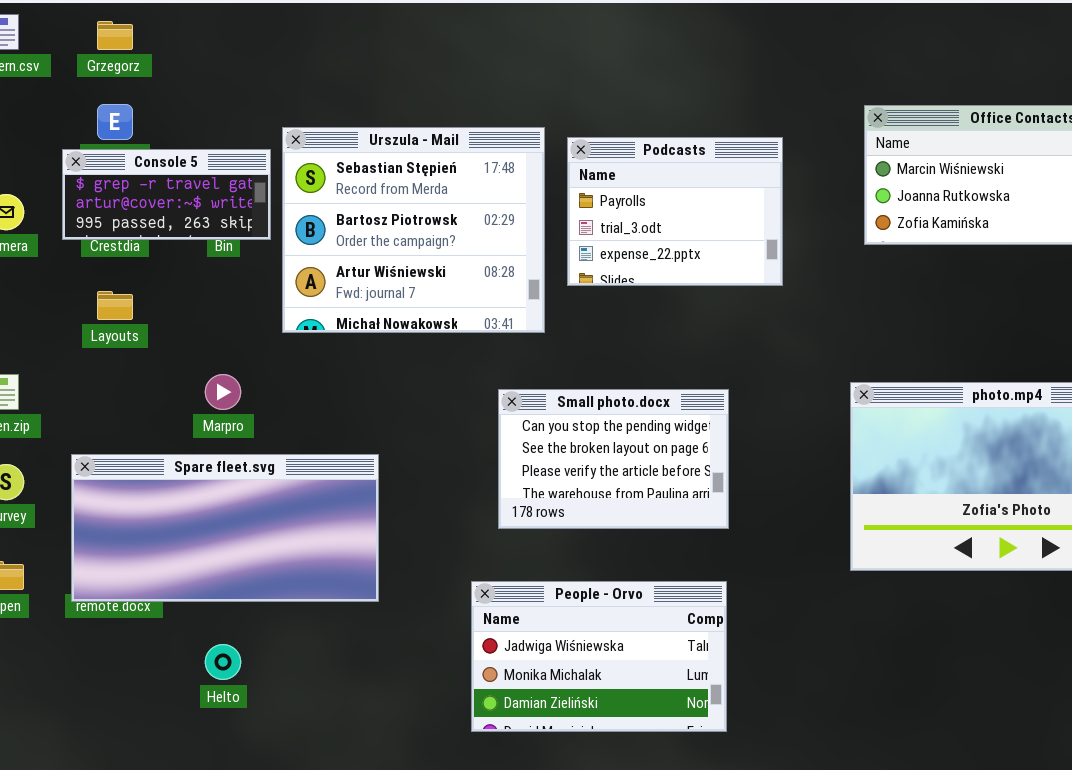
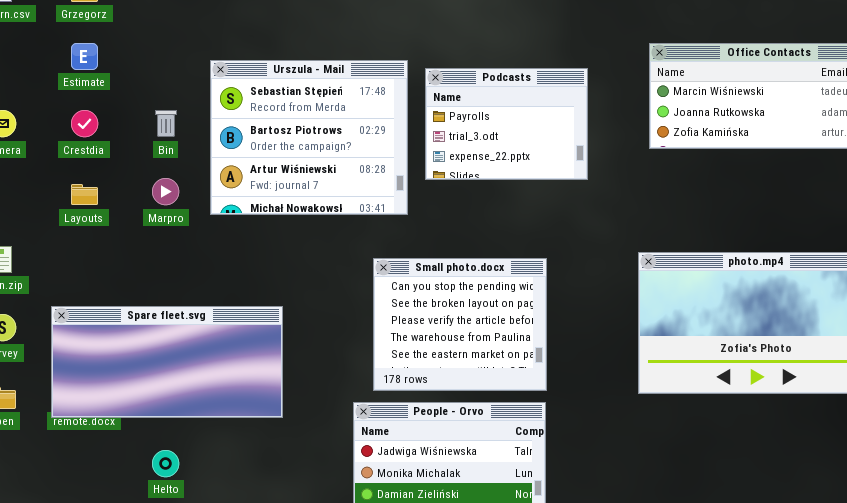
Console 5: [62,149,271,240] -> none, closed
Marpro: [205,374,241,410] -> [152,178,179,205], moved
Small photo.docx: [498,389,729,529] -> [373,258,547,391], resized

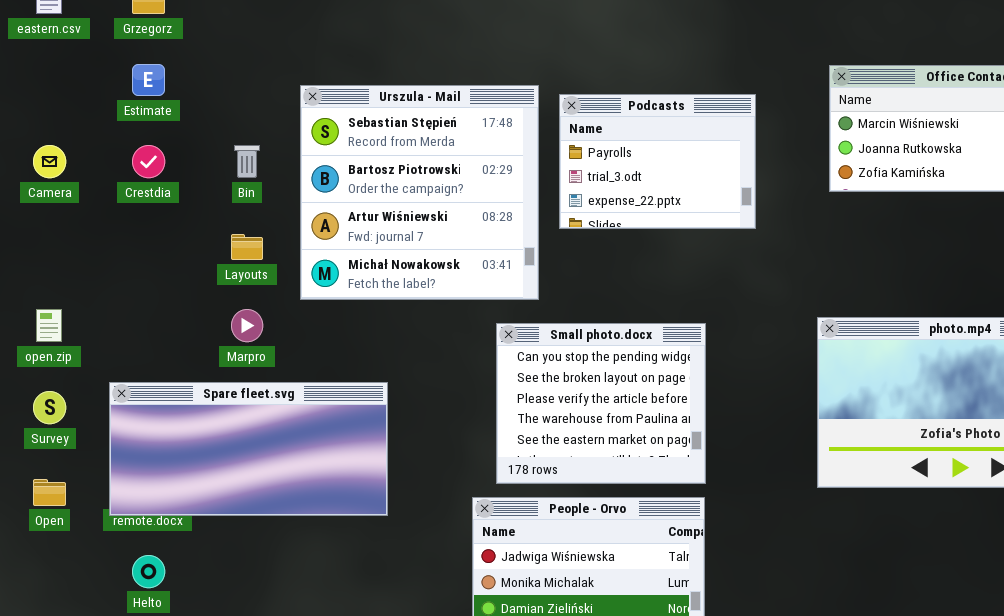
Urszula - Mail: [210,60,408,215] -> [300,85,539,300], resized
Marpro: [152,178,179,205] -> [231,309,263,342], moved
Layouts: [71,184,98,205] -> [231,234,263,260], moved
Helto: [152,450,179,477] -> [132,555,165,588], moved

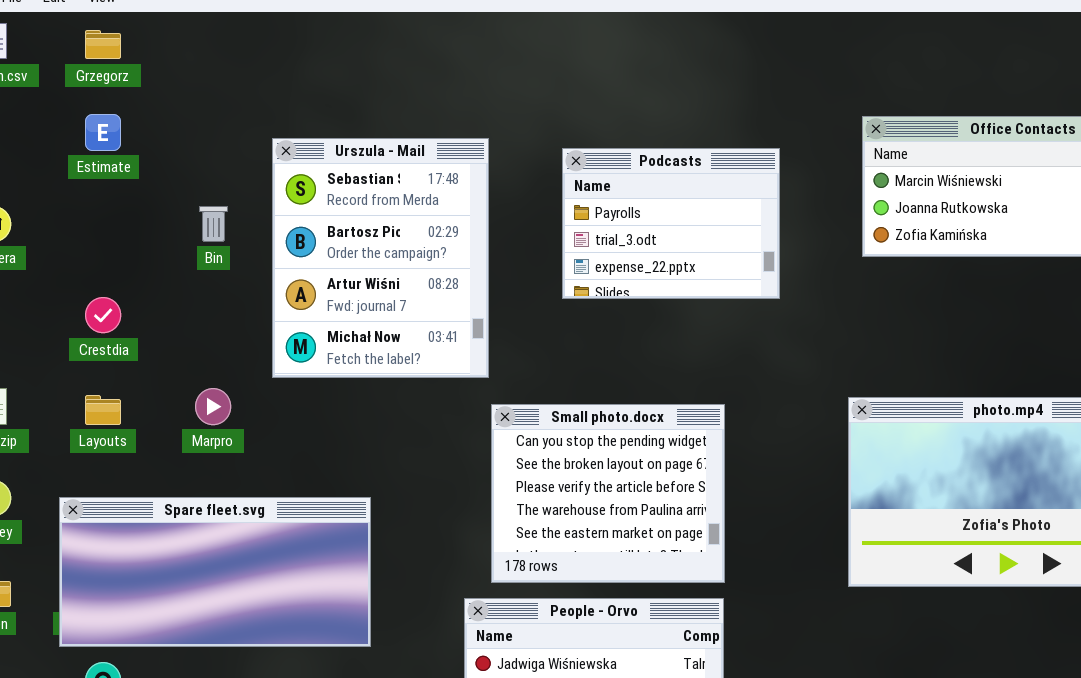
Urszula - Mail: [300,85,539,300] -> [272,138,489,378], resized
Crestdia: [132,145,165,178] -> [85,297,121,333], moved
Layouts: [231,234,263,260] -> [85,395,121,425], moved
Spare fleet.svg: [109,382,388,516] -> [59,497,371,647], moved

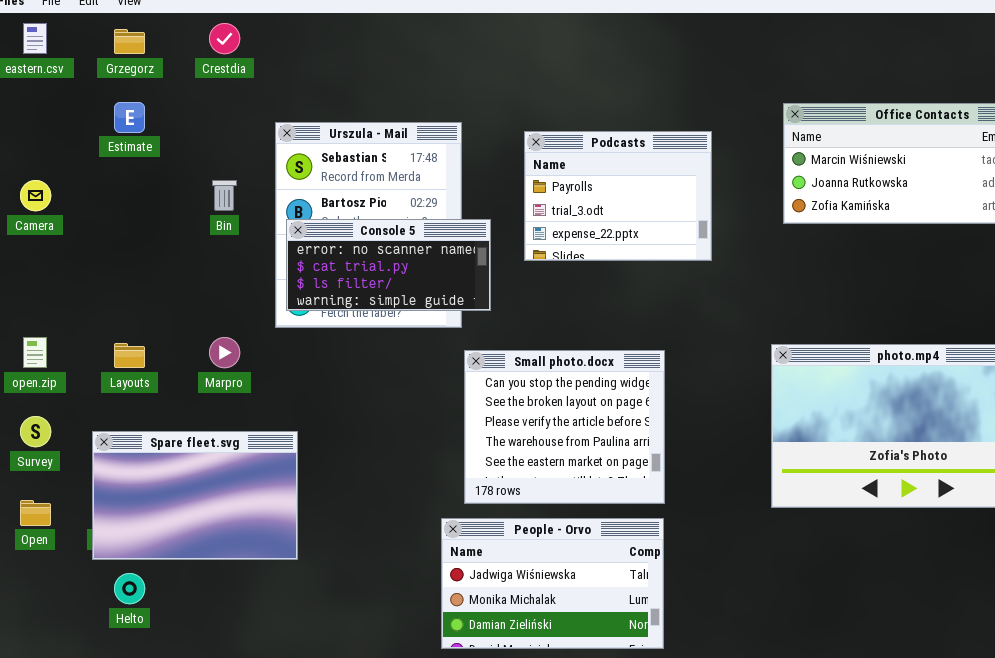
Console 5: none -> [286,219,491,311], opened
Crestdia: [85,297,121,333] -> [209,23,240,54], moved
Spare fleet.svg: [59,497,371,647] -> [92,431,298,560], resized

